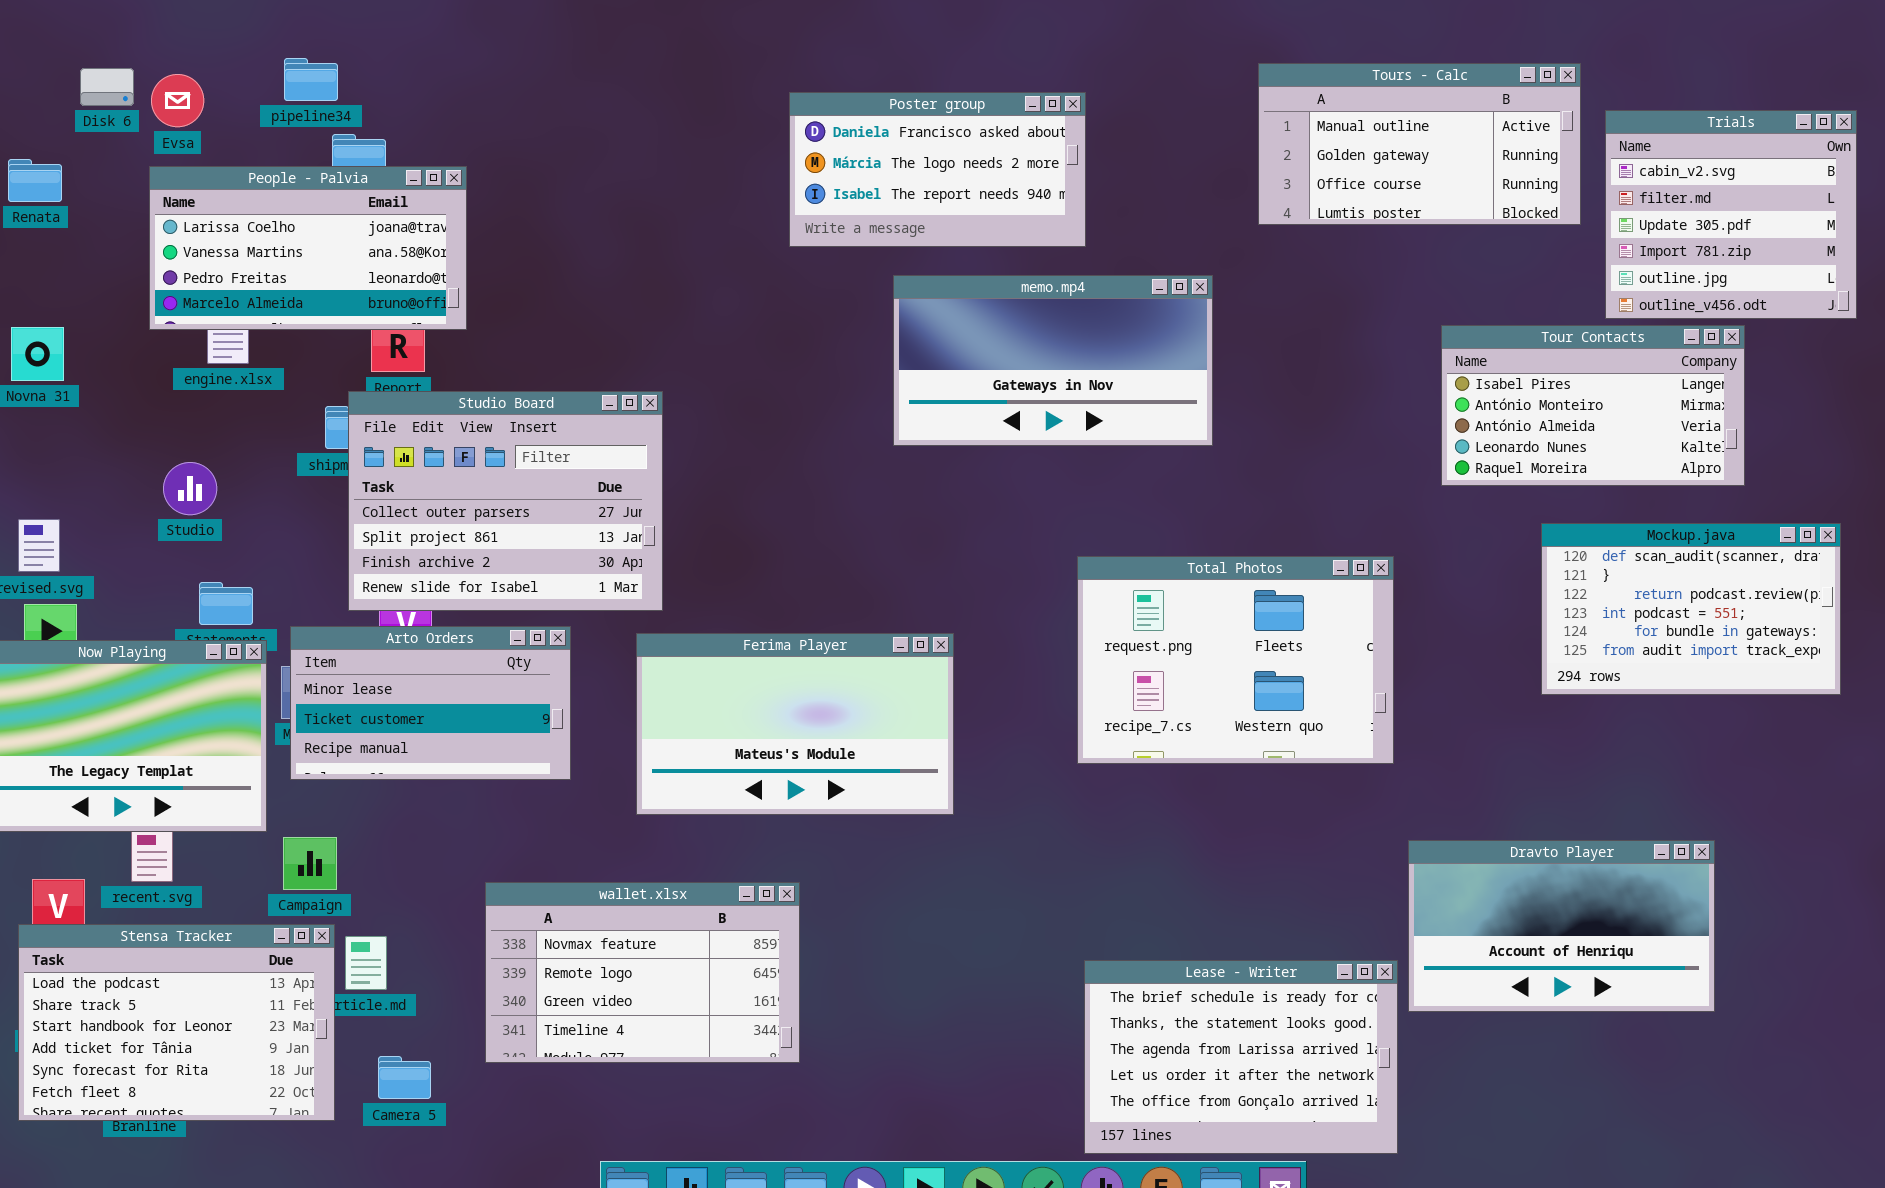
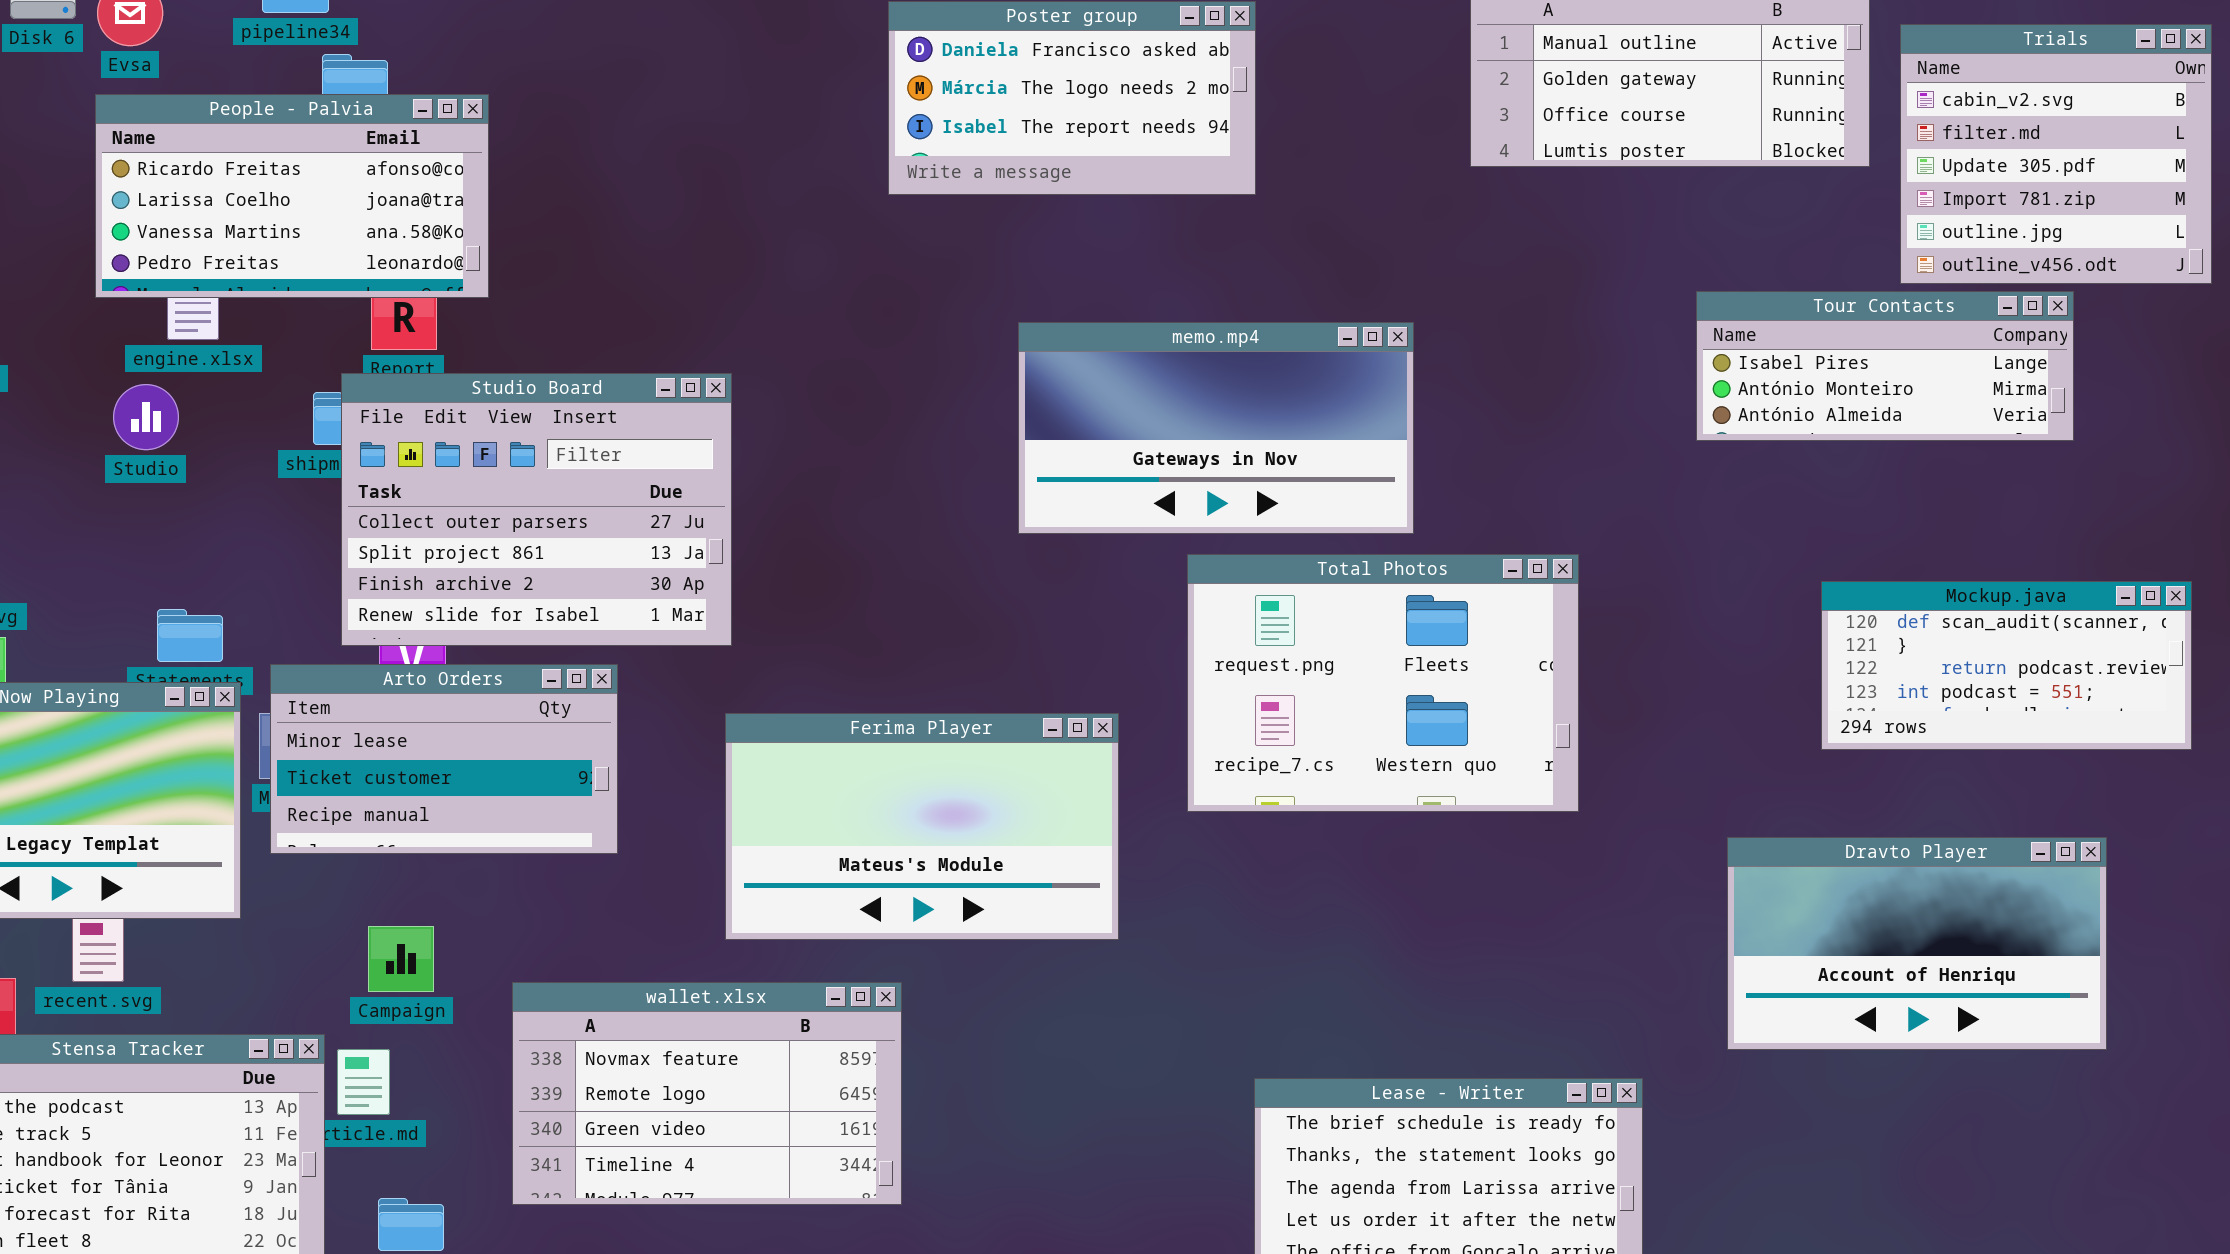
People - Palvia: [149,166,467,330] -> [95,94,489,298], scrolled up 1 row
memo.mp4: [893,275,1213,446] -> [1018,322,1414,534], moved
Tour Contacts: [1441,325,1745,486] -> [1696,291,2074,441], resized
Studio: [163,462,217,515] -> [113,384,179,450], moved
Mockup.java: [1541,523,1841,695] -> [1821,581,2192,750], resized
Total Photos: [1077,556,1394,764] -> [1187,554,1579,812], moved
Ferima Player: [636,633,954,815] -> [725,713,1119,940], moved
Campaign: [283,837,337,890] -> [368,926,434,992], moved
Dravto Player: [1408,840,1715,1012] -> [1727,837,2107,1050], moved

